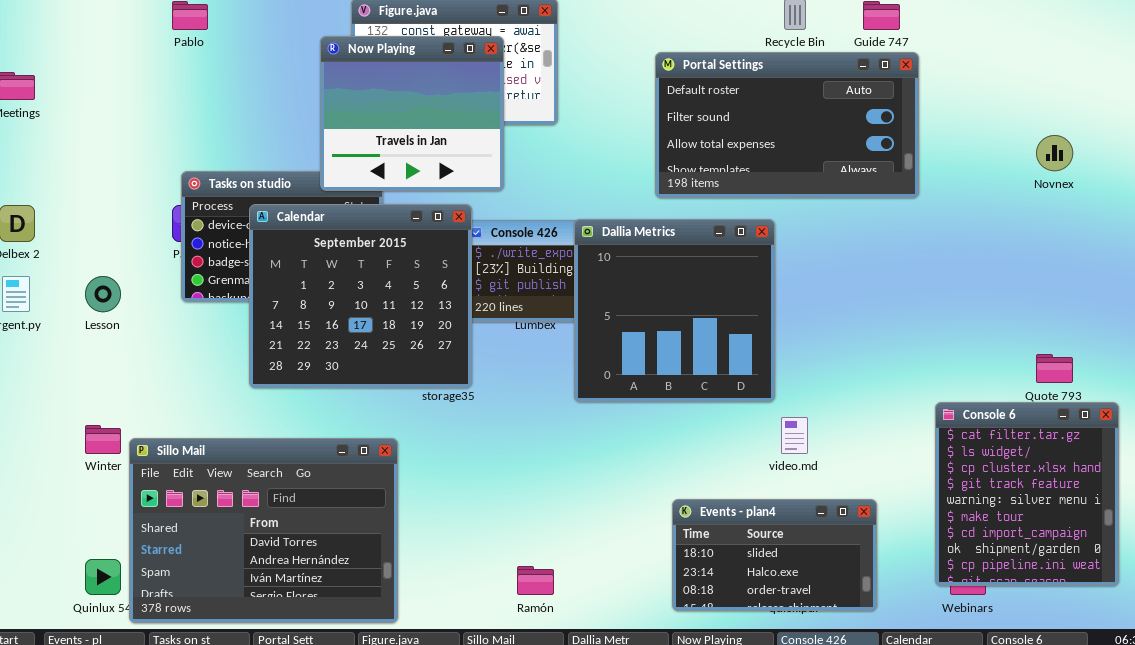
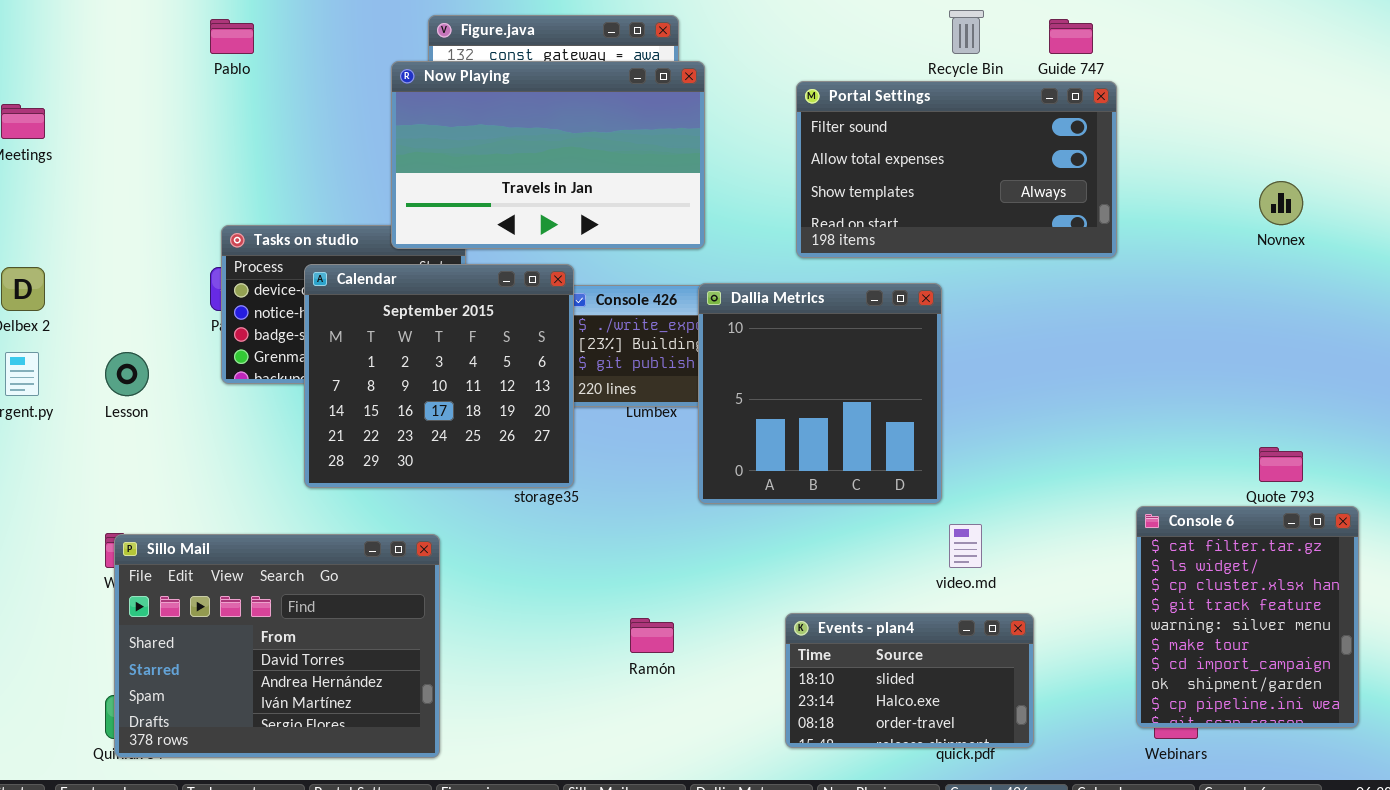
Now Playing: [320,36,504,191] -> [391,61,705,249], resized
Portal Settings: [655,52,919,198] -> [796,81,1117,258], scrolled down 1 row
Sillo Mail: [129,438,398,623] -> [114,534,440,758], moved
Events - plan4: [672,499,877,611] -> [785,613,1034,748], moved
Ramón: [517,566,554,595] -> [630,618,674,653], moved

